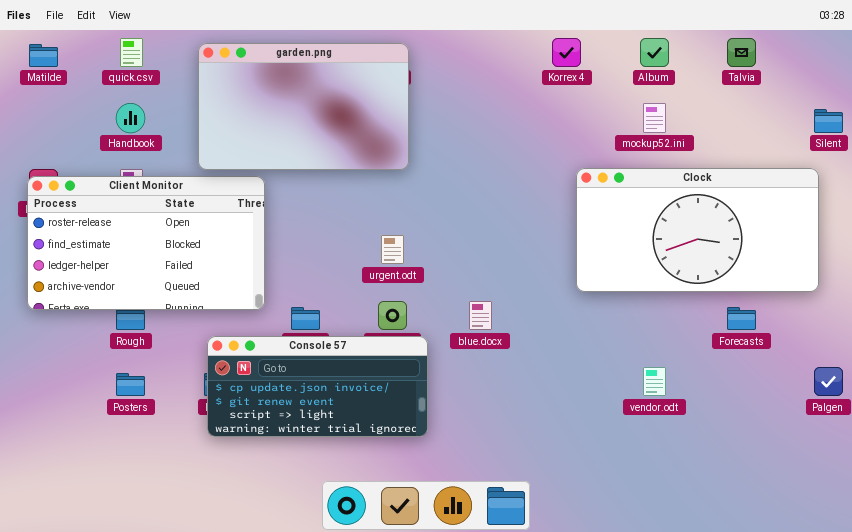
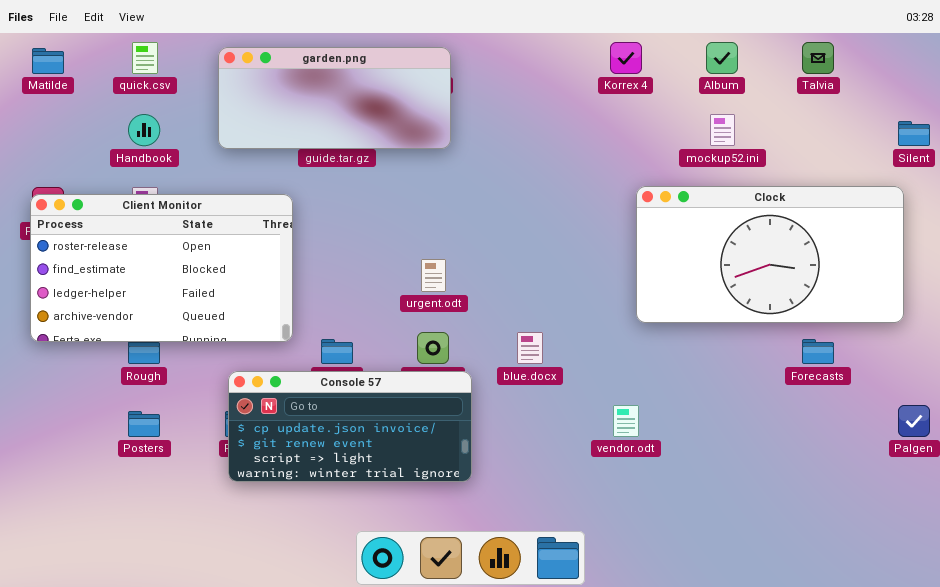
garden.png: [198,43,409,170] -> [218,47,451,149], resized
vendor.odt: [643,367,666,396] -> [613,405,639,437], moved

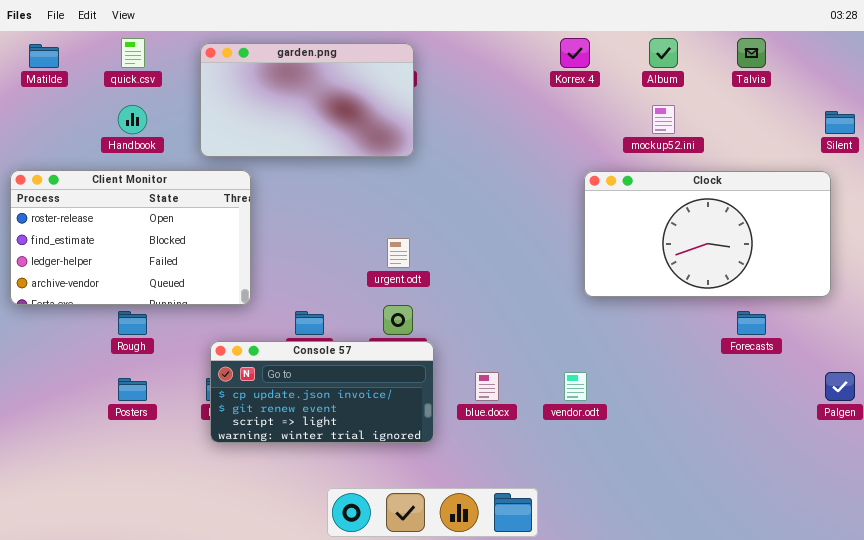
garden.png: [218,47,451,149] -> [200,43,414,157], resized
Client Monitor: [30,194,293,342] -> [10,170,251,305], moved
blue.docx: [517,332,543,364] -> [475,372,499,401], moved

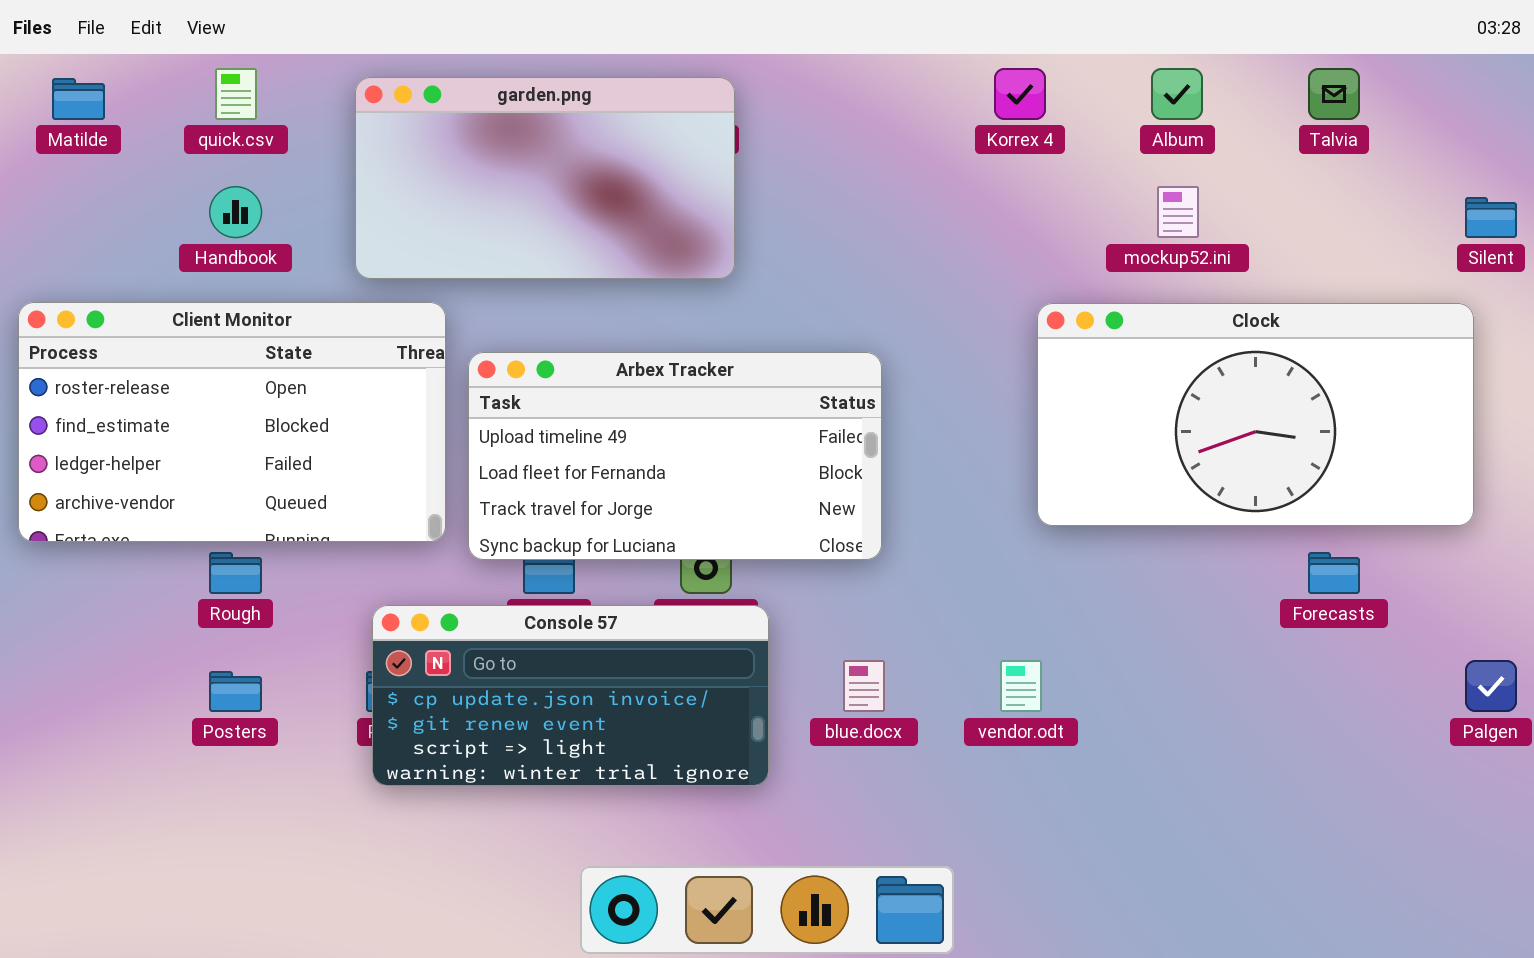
Arbex Tracker: none -> [468,352,882,560], opened

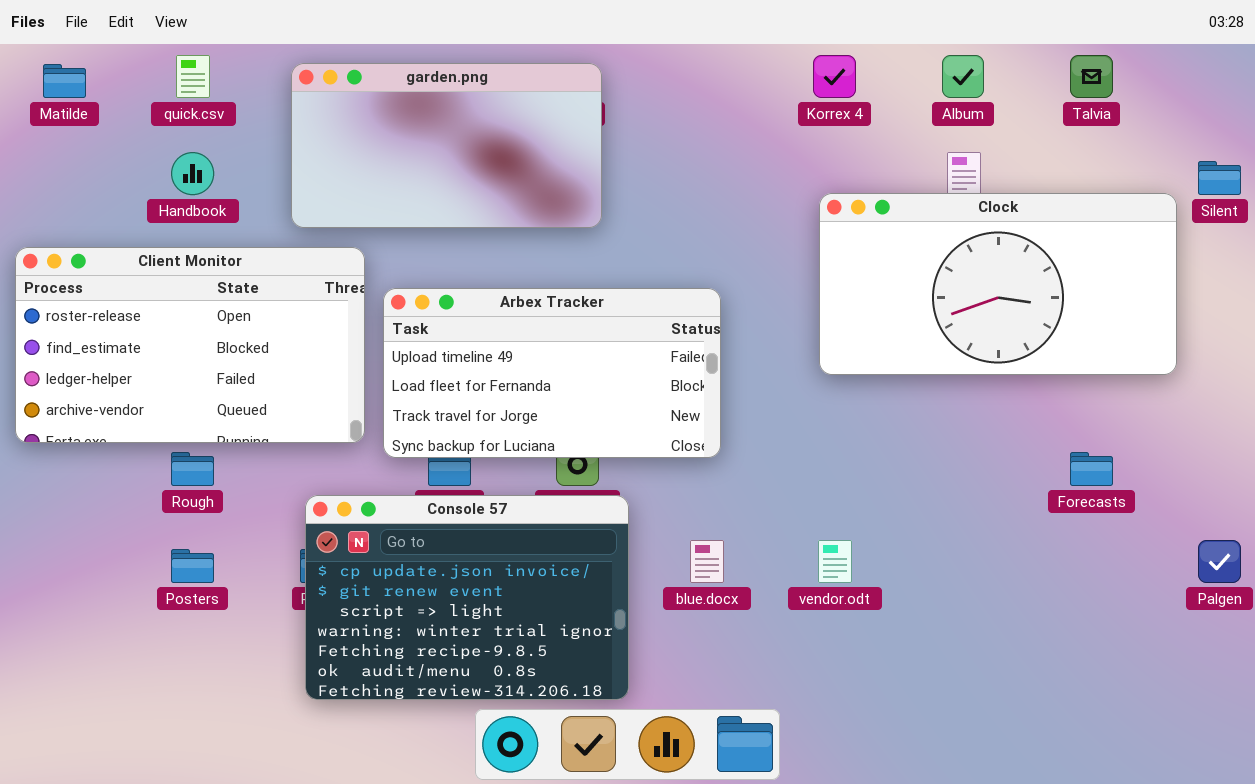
Clock: [1037,303,1474,526] -> [819,193,1177,375], moved
Console 57: [372,605,769,786] -> [305,495,629,700], resized

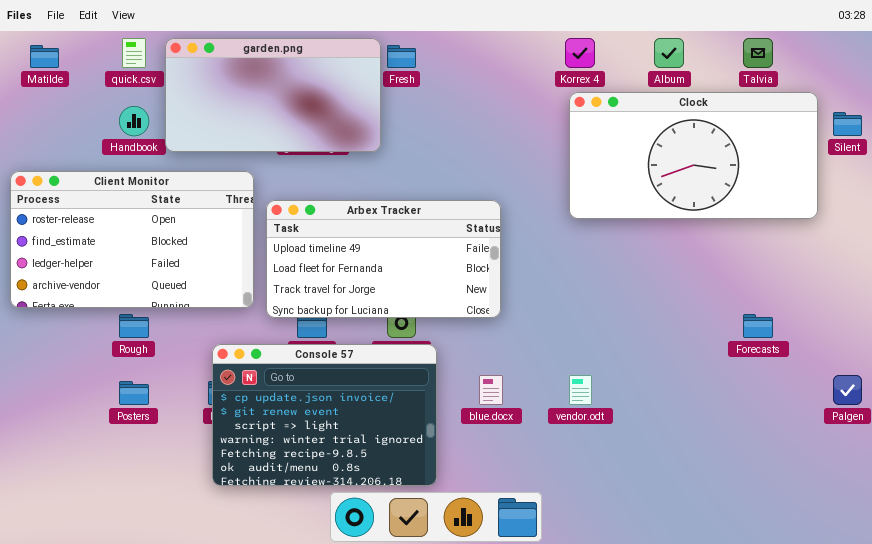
garden.png: [291,63,602,228] -> [165,38,381,152], moved
Clock: [819,193,1177,375] -> [569,92,818,219], moved

